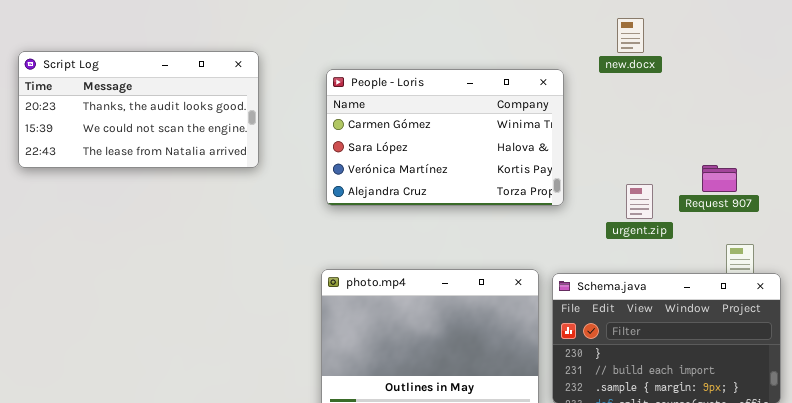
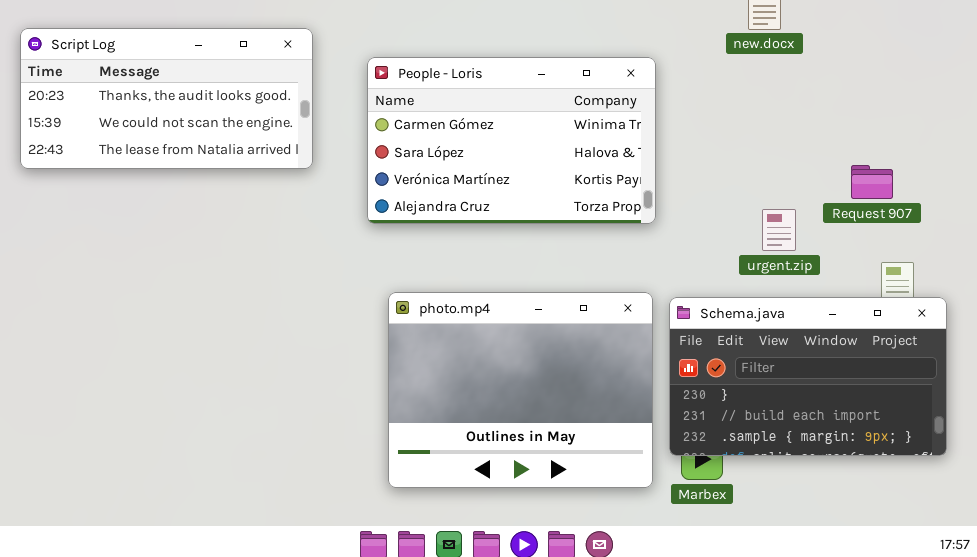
People - Loris: [326,69,564,206] -> [367,57,656,224], moved
urgent.zip: [626,184,653,219] -> [762,209,796,251], moved

